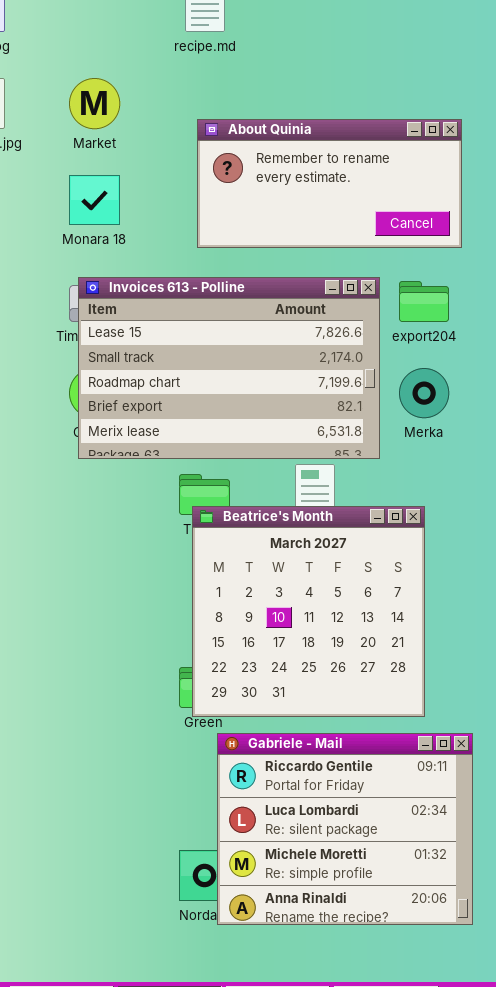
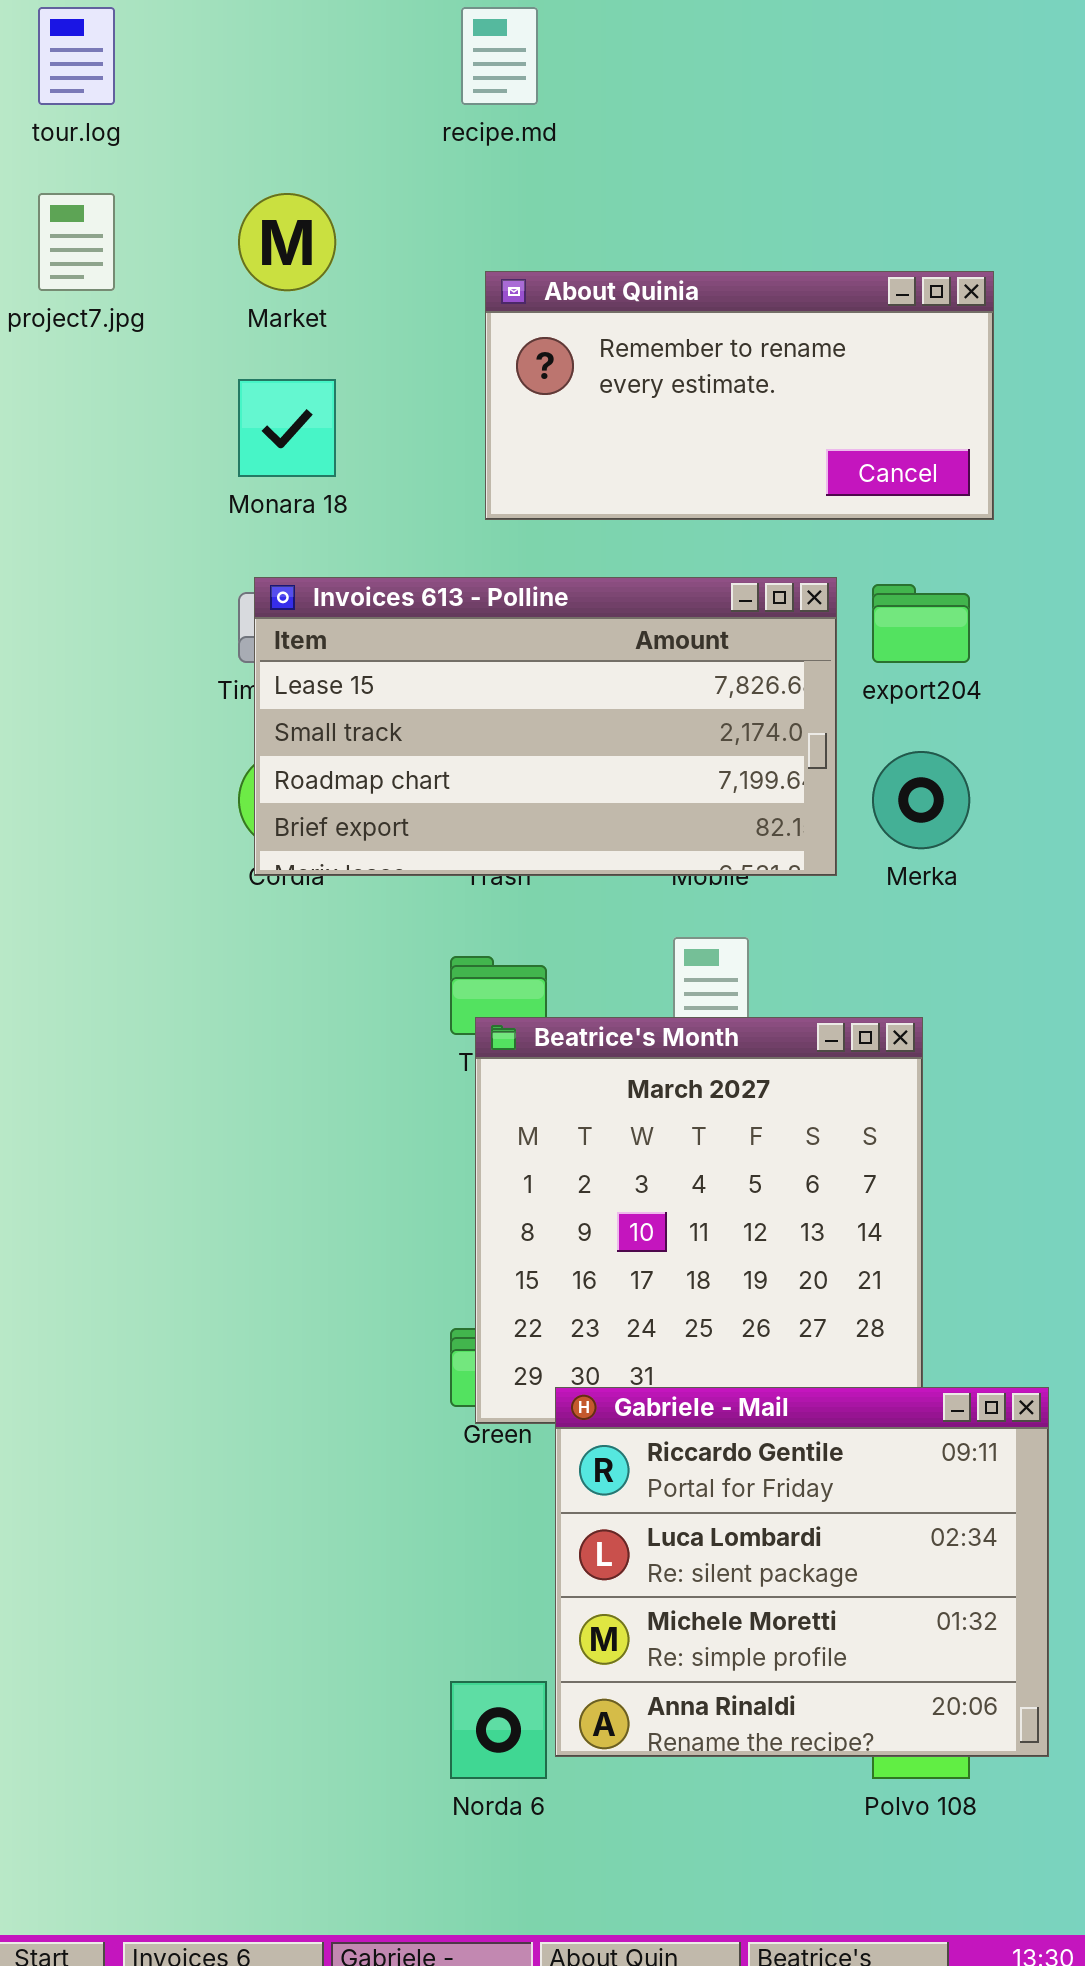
Invoices 613 - Polline: [78,277,380,459] -> [254,577,837,876], resized
Gabriele - Mail: [217,733,473,925] -> [555,1387,1049,1757], moved

